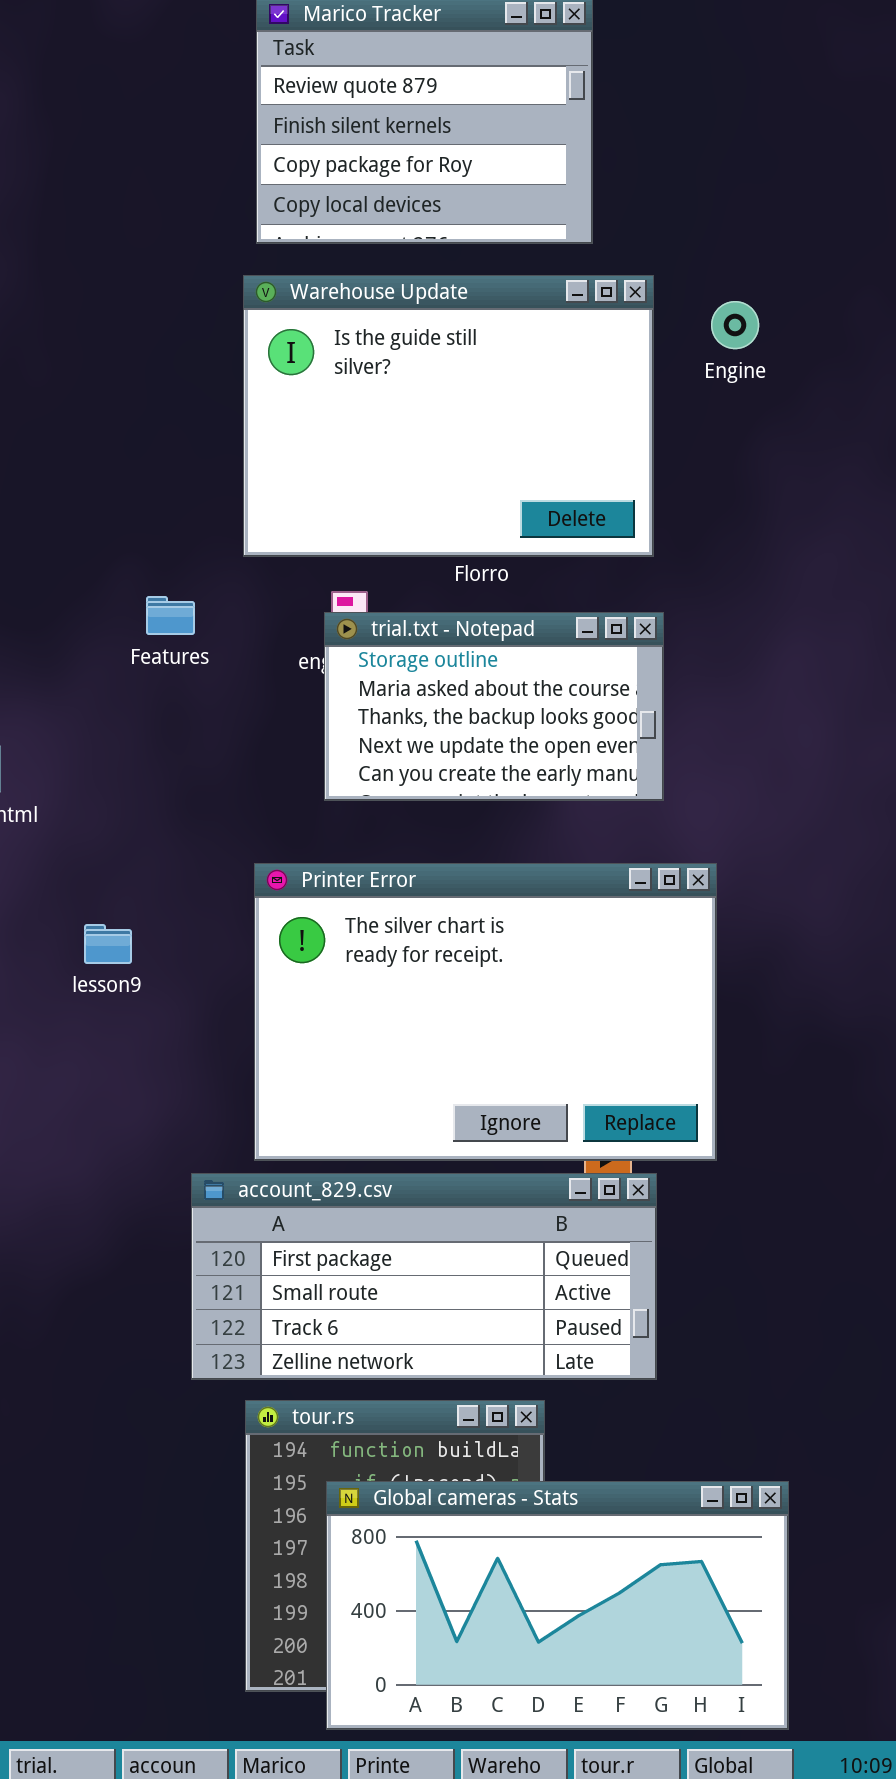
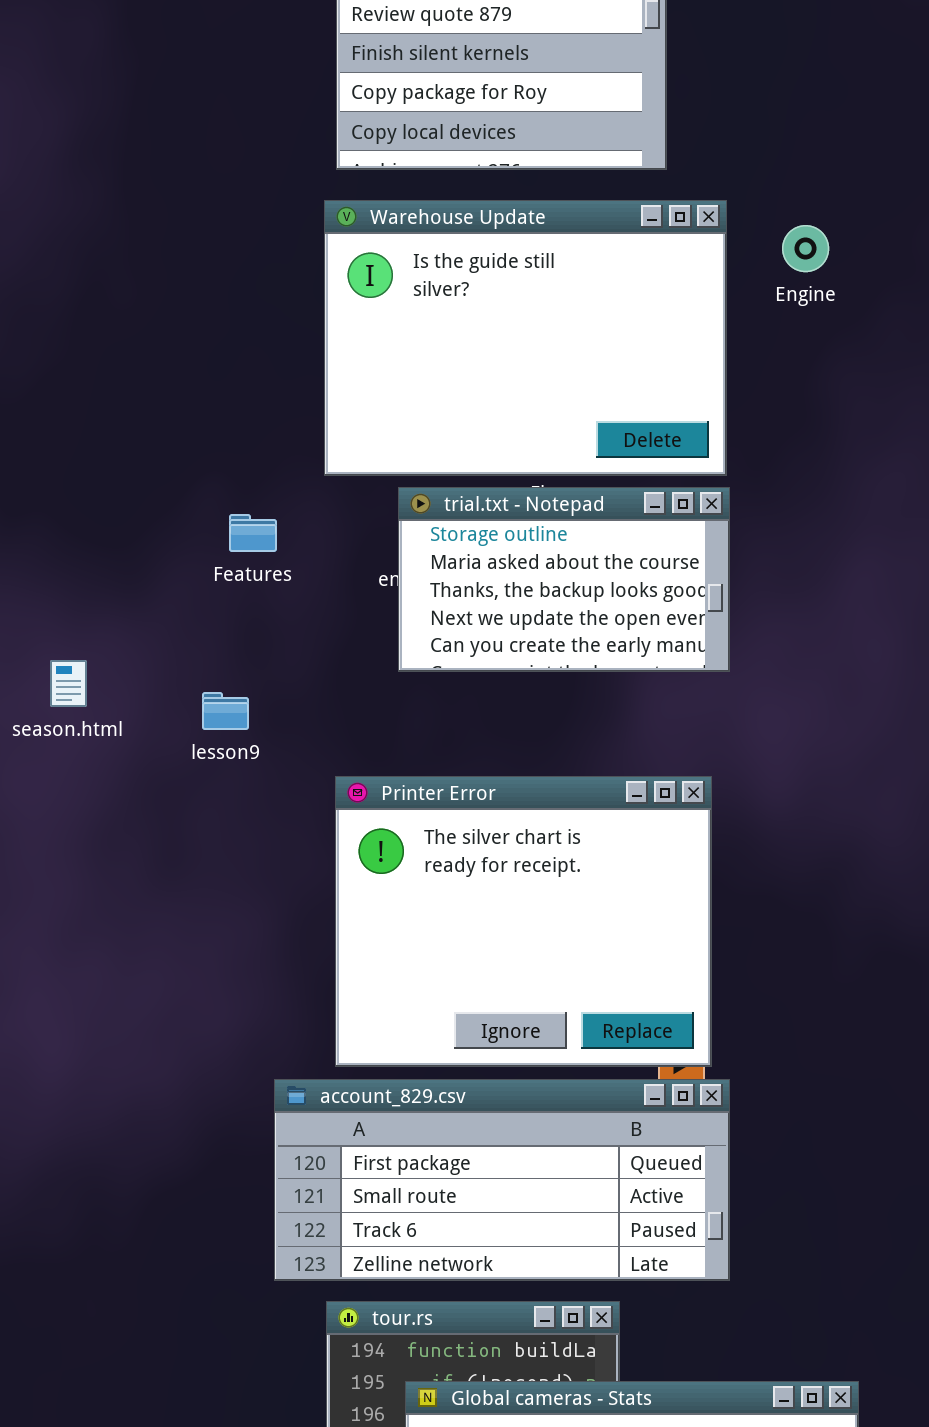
trial.txt - Notepad: [324,612,664,801] -> [398,487,730,672], moved
Printer Error: [254,863,717,1161] -> [335,776,712,1067], resized
lesson9: [84,924,132,964] -> [202,692,249,730], moved

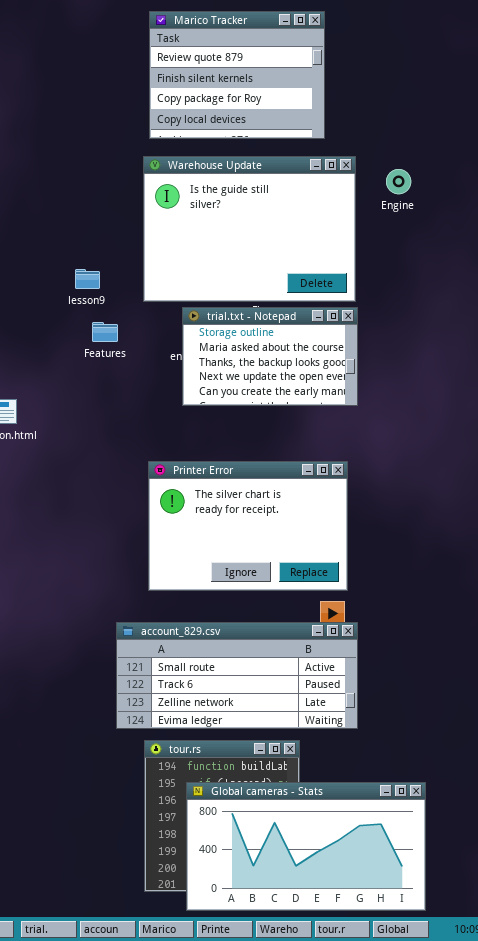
lesson9: [202,692,249,730] -> [75,269,100,289], moved
Printer Error: [335,776,712,1067] -> [148,461,348,591], resized
account_829.csv: [274,1079,730,1281] -> [116,622,358,729], scrolled down 1 row

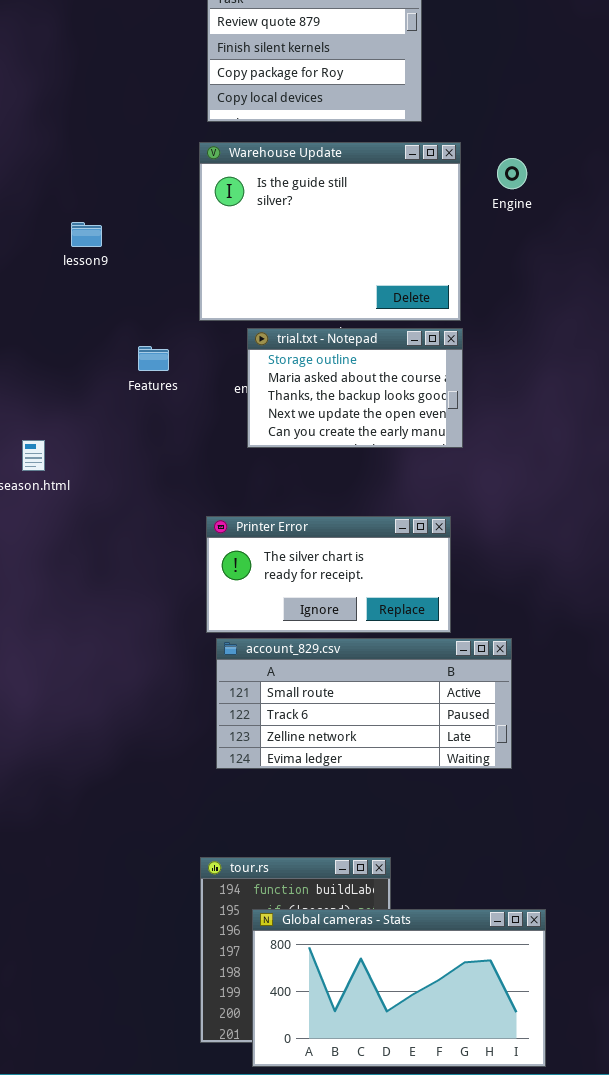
lesson9: [75,269,100,289] -> [71,222,102,247], moved
Printer Error: [148,461,348,591] -> [206,516,451,633], resized
account_829.csv: [116,622,358,729] -> [216,638,512,769], moved

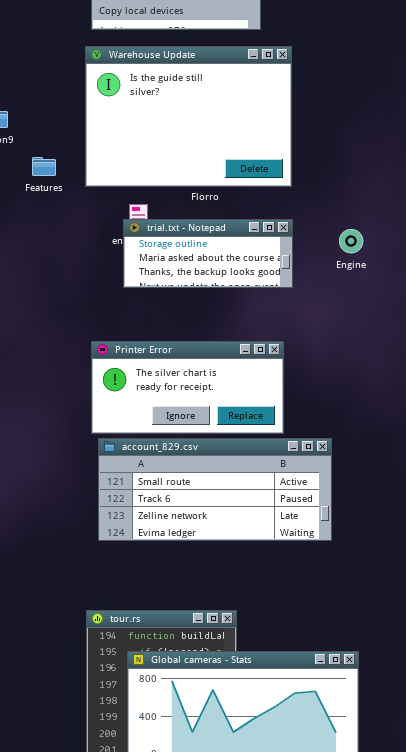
Engine: [497,158,527,189] -> [339,229,363,253], moved
trial.txt - Notepad: [247,328,463,448] -> [123,219,293,288], resized
Features: [138,346,169,371] -> [32,157,56,176], moved

